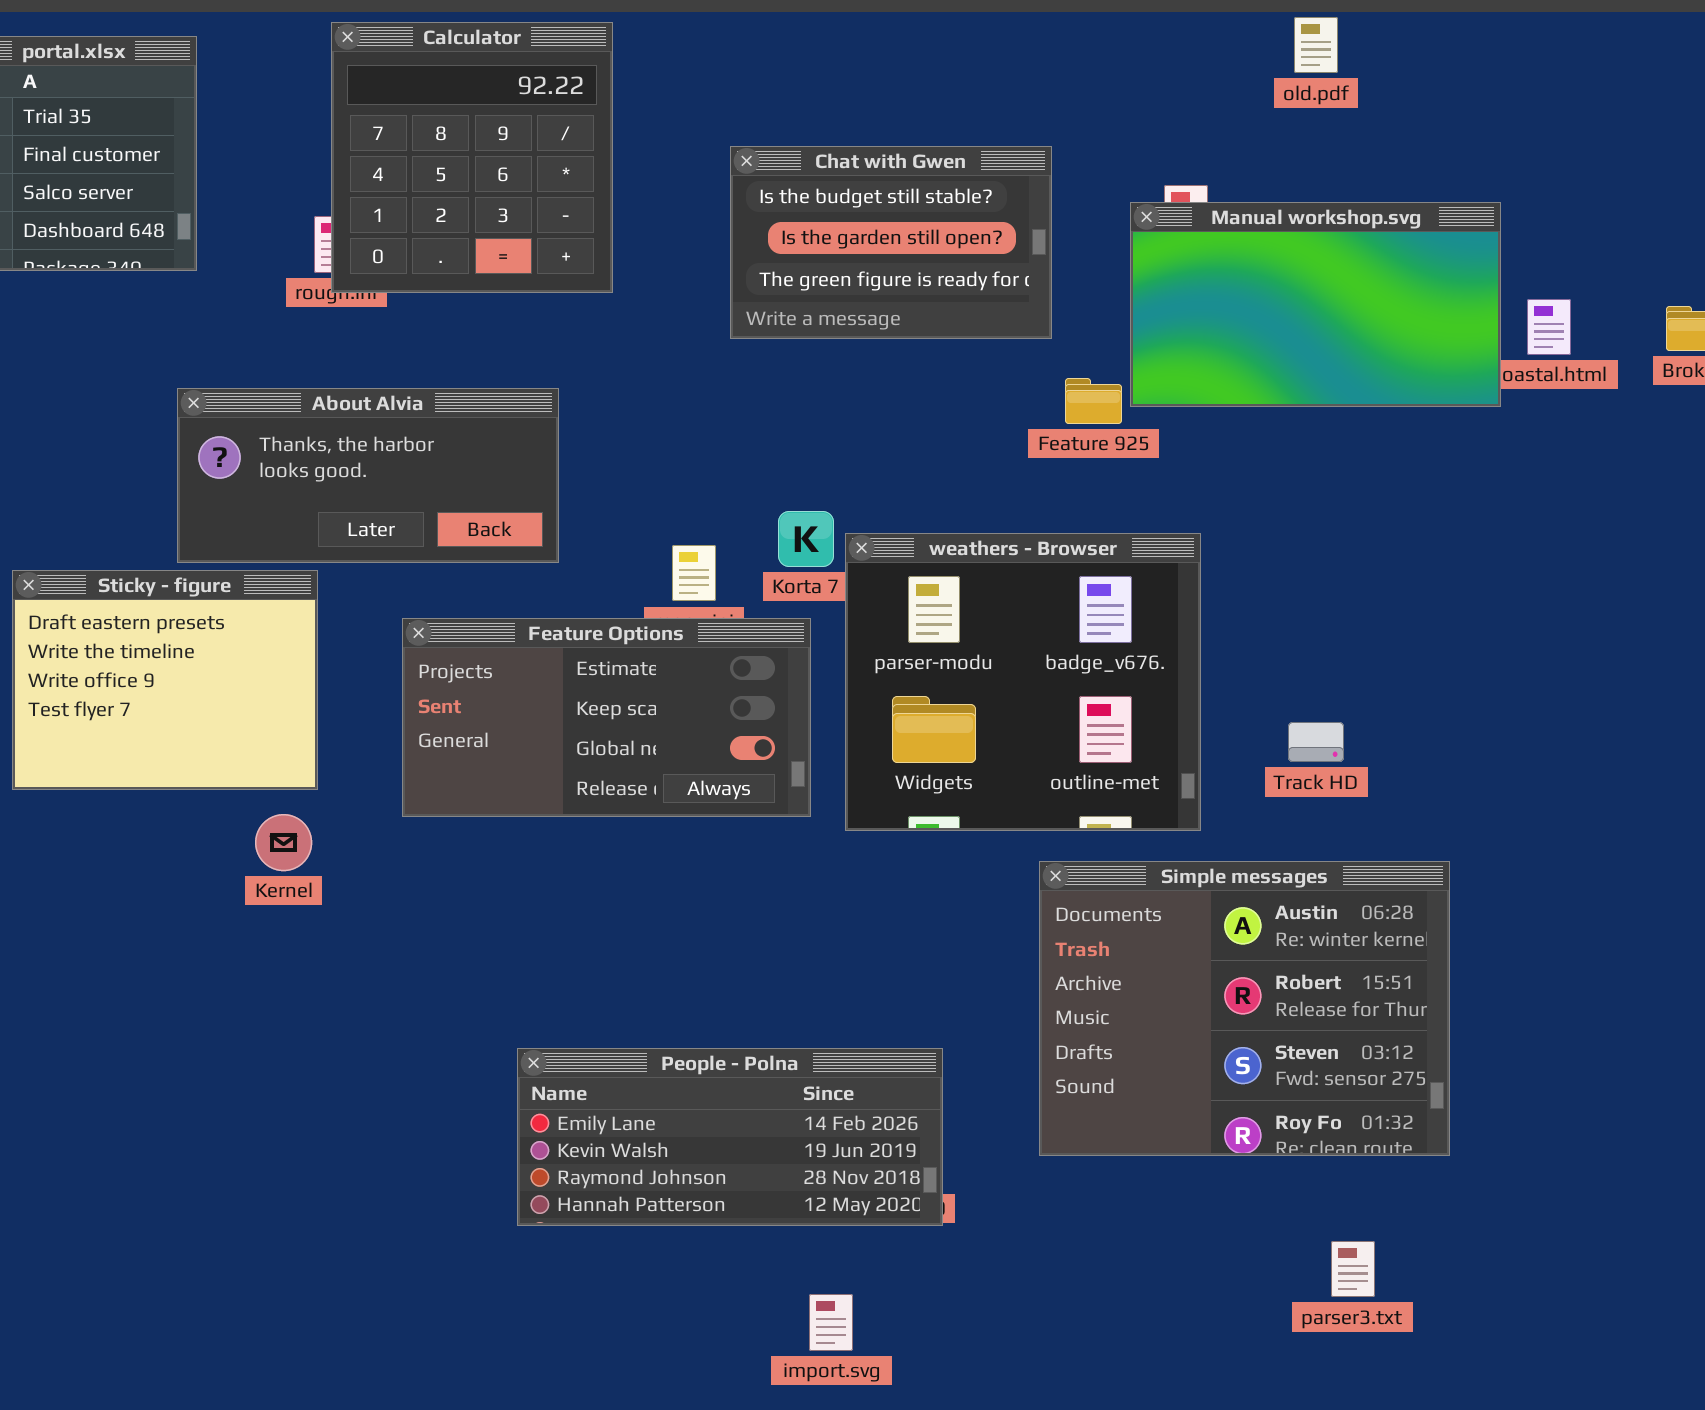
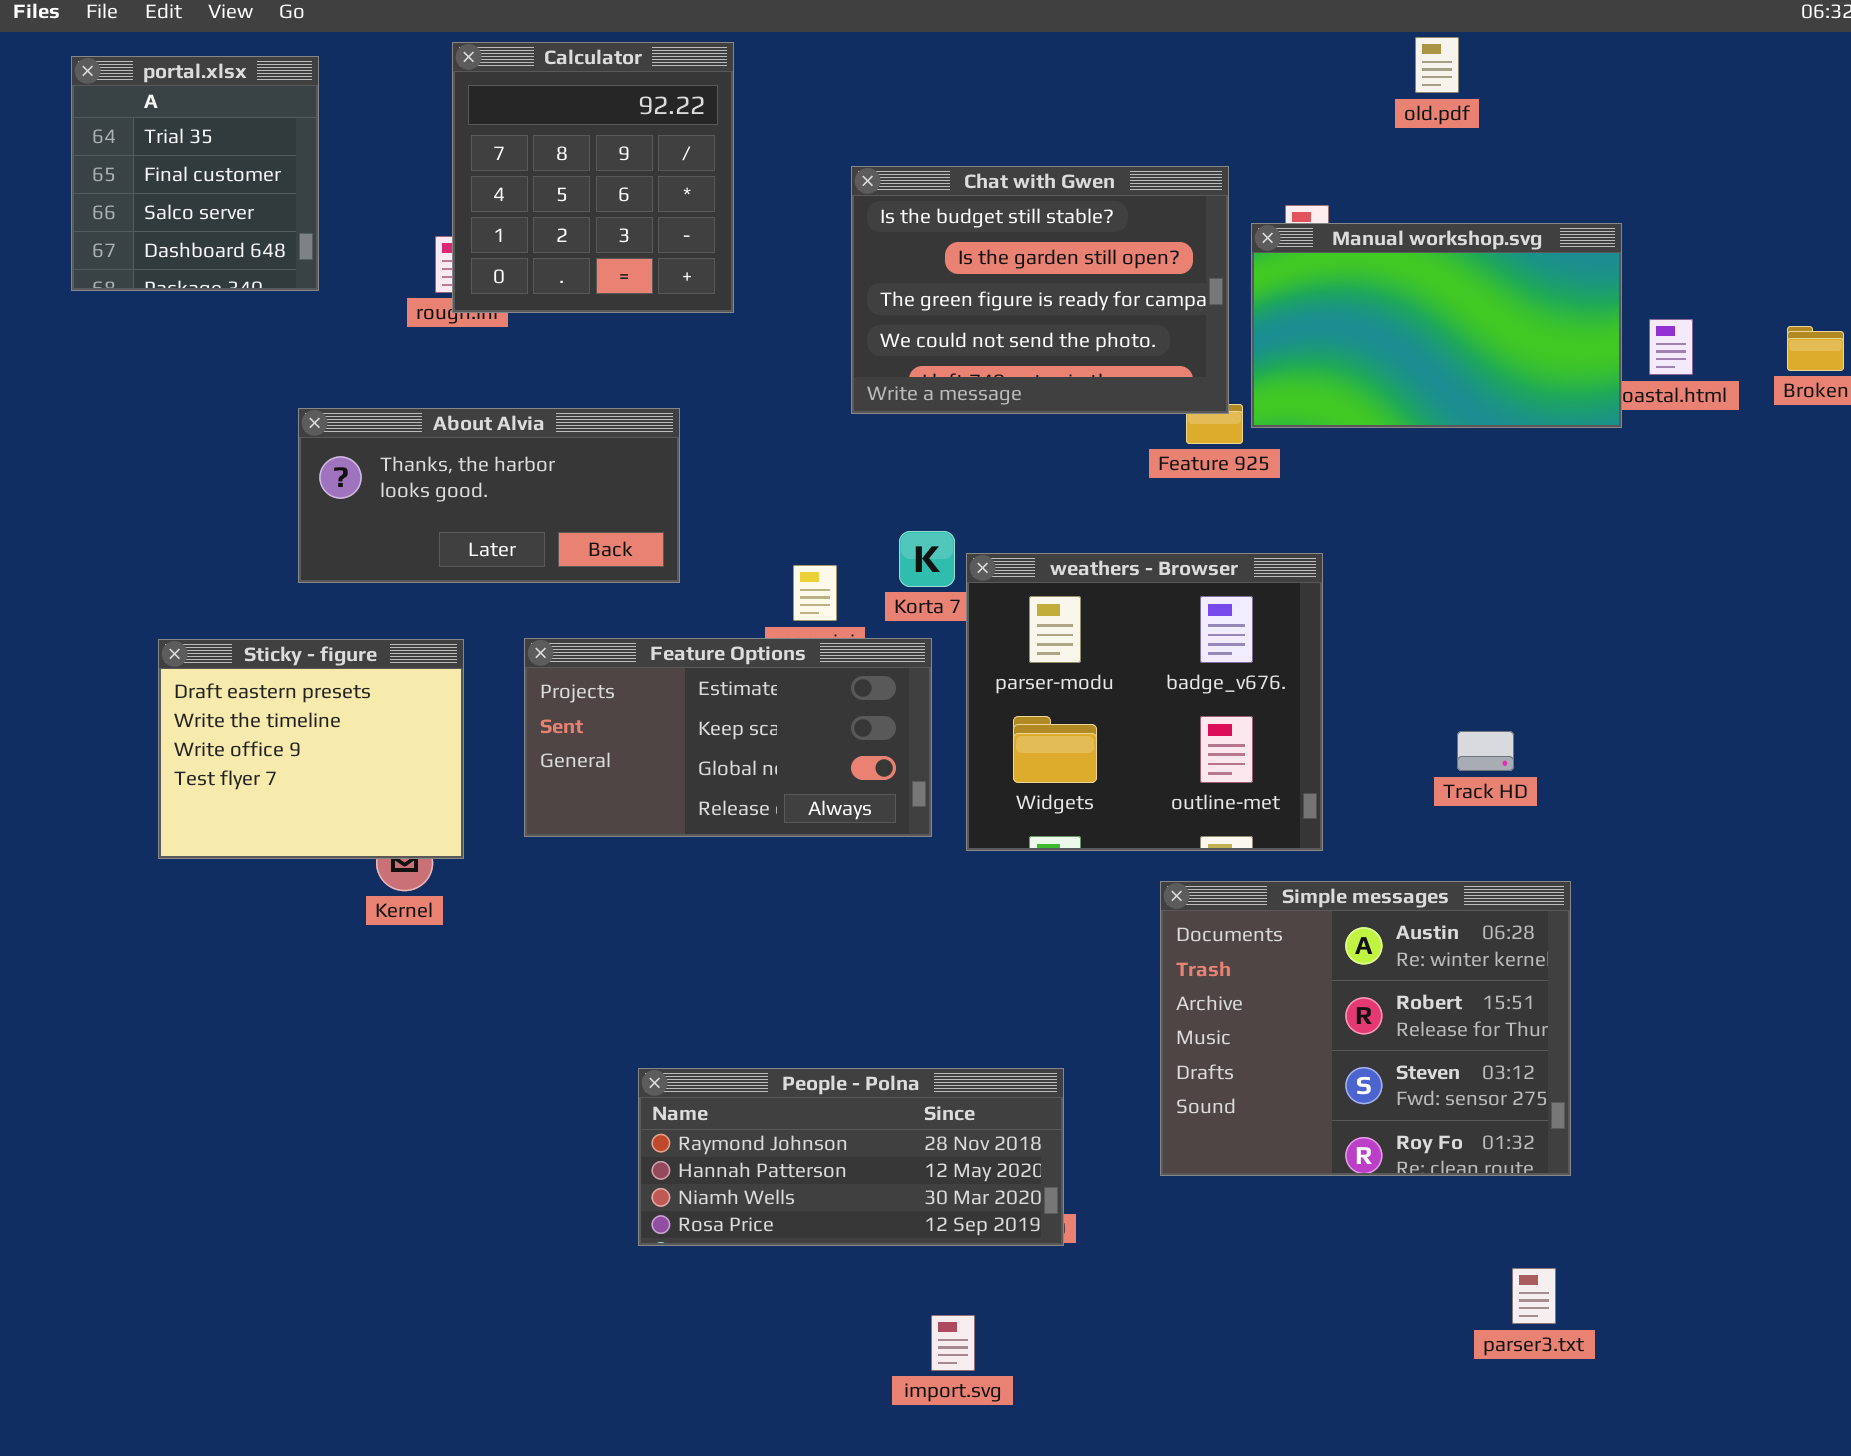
Chat with Gwen: [730,146,1052,339] -> [851,166,1229,414], resized
Sticky - figure: [12,570,318,790] -> [158,639,464,859], moved
Track HD: [1288,722,1344,762] -> [1457,731,1514,771], moved
People - Polna: [517,1048,943,1226] -> [638,1068,1064,1246], scrolled down 2 rows
parser3.txt: [1331,1241,1375,1297] -> [1512,1268,1556,1324], moved

